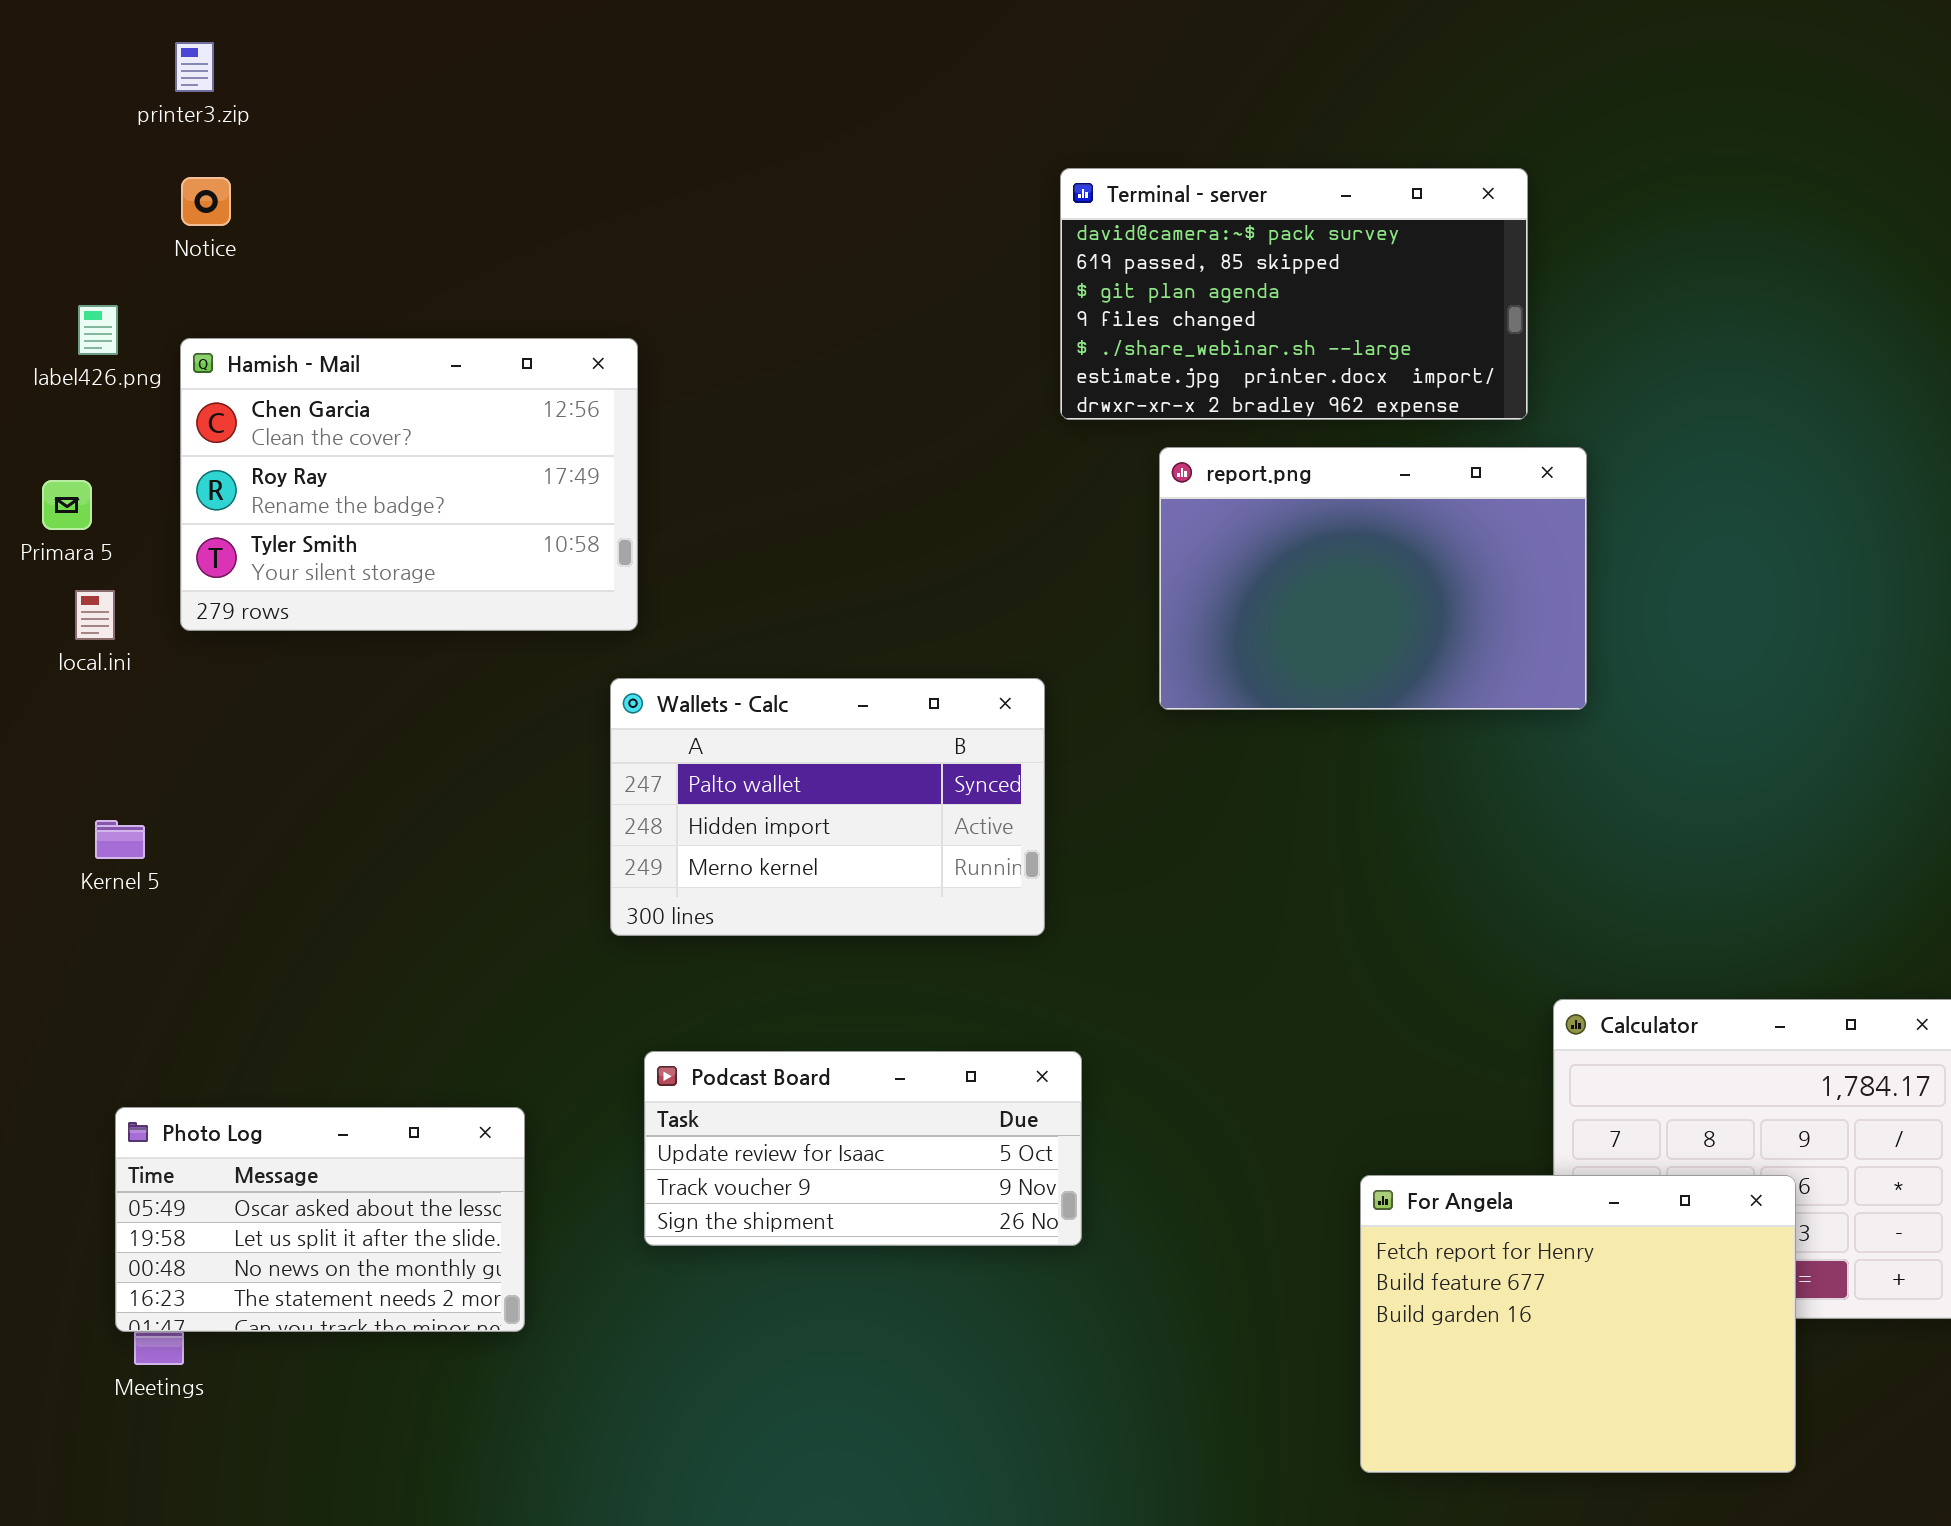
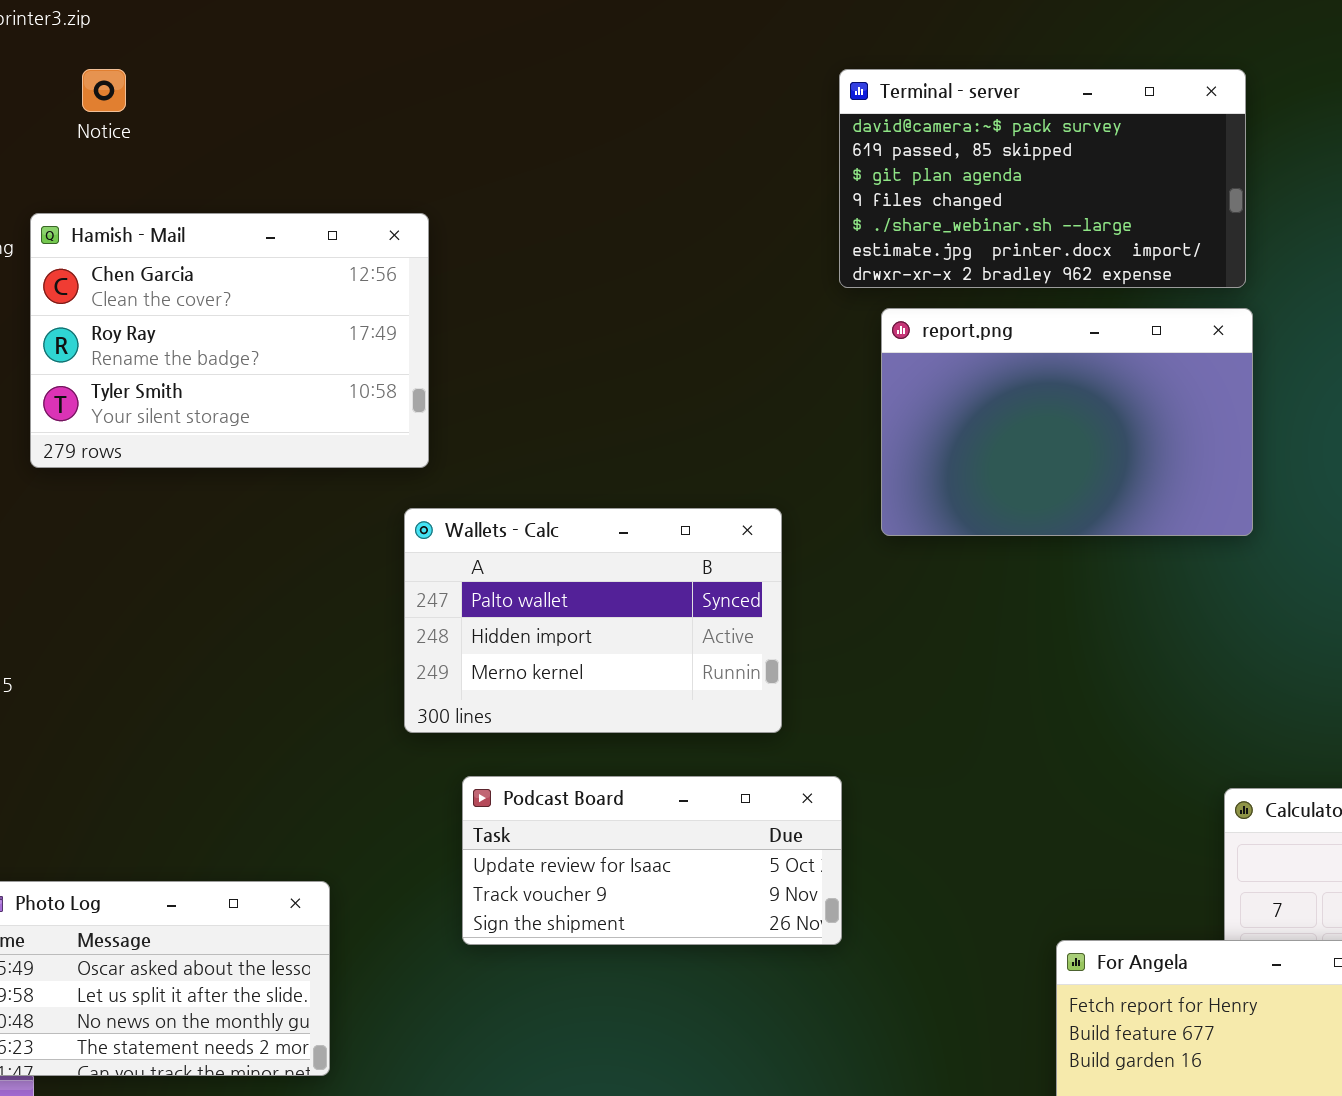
Terminal - server: [1060,168,1528,420] -> [839,69,1246,288], moved
Notice: [181,177,231,226] -> [82,69,126,112], moved
Podcast Board: [644,1051,1082,1246] -> [462,776,842,945], moved

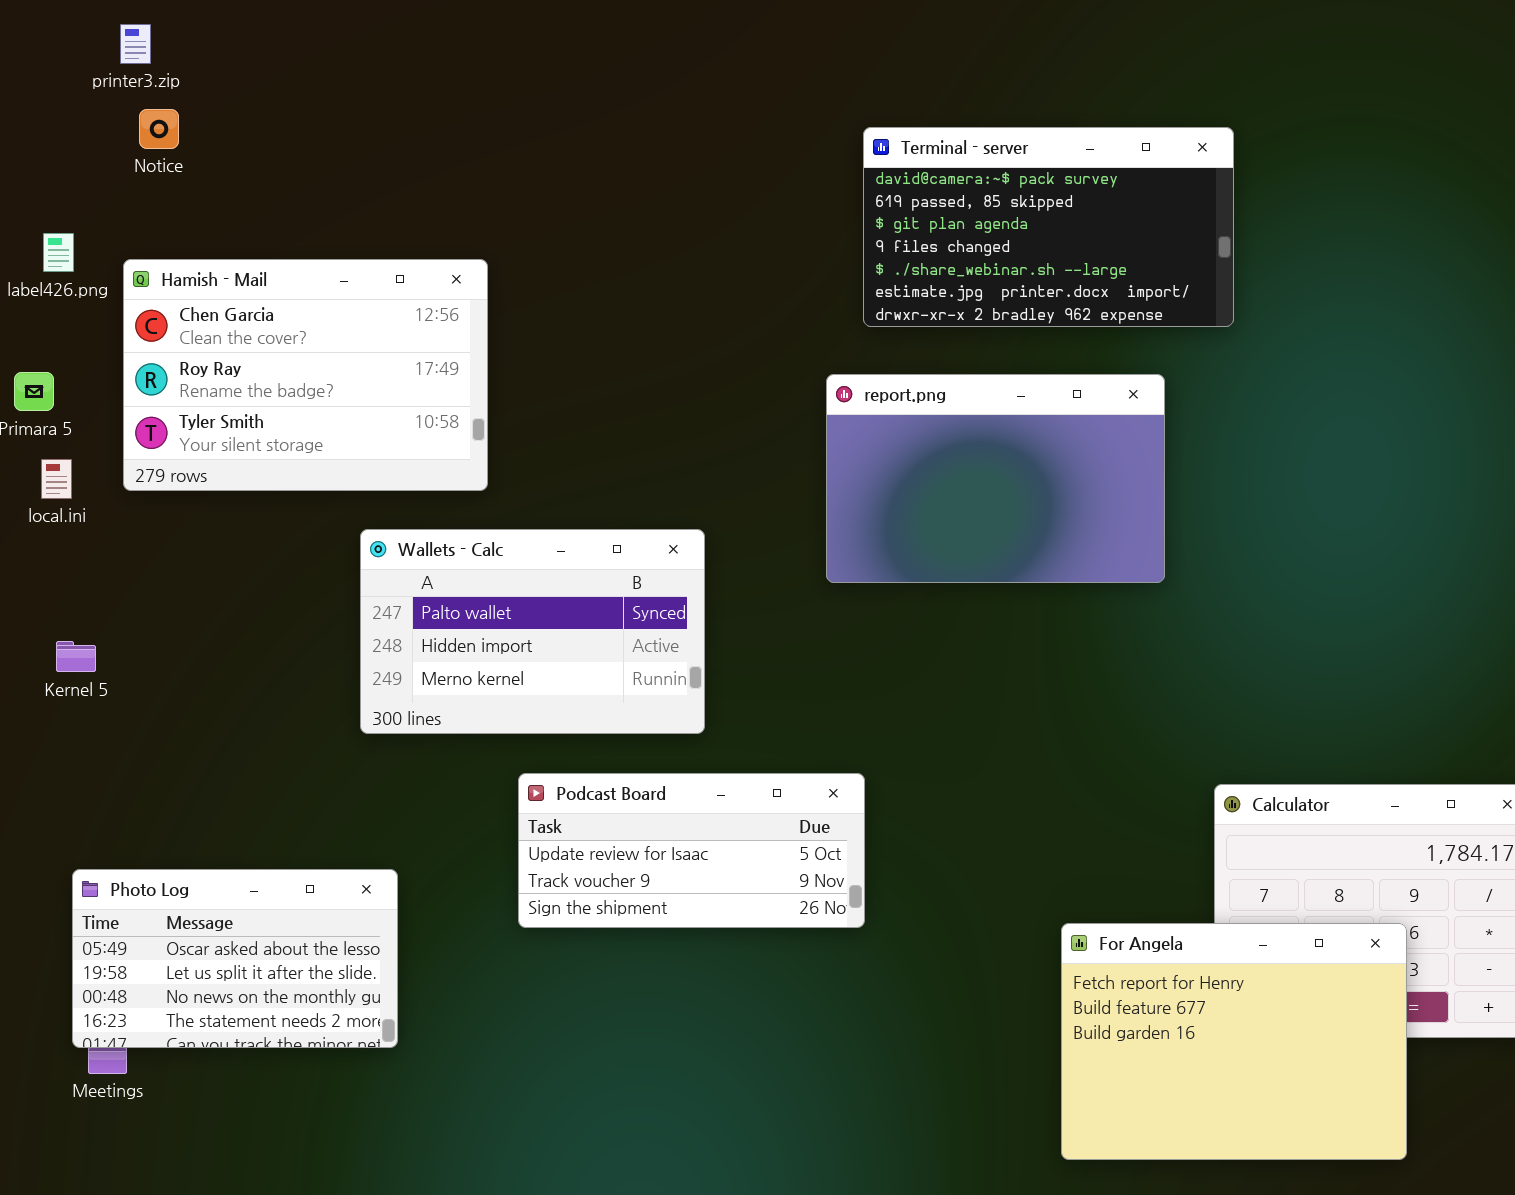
Notice: [82,69,126,112] -> [139,109,179,149], moved
report.png: [881,308,1253,536] -> [826,374,1165,583], moved
Wallets - Calc: [404,508,782,733] -> [360,529,705,734], moved

